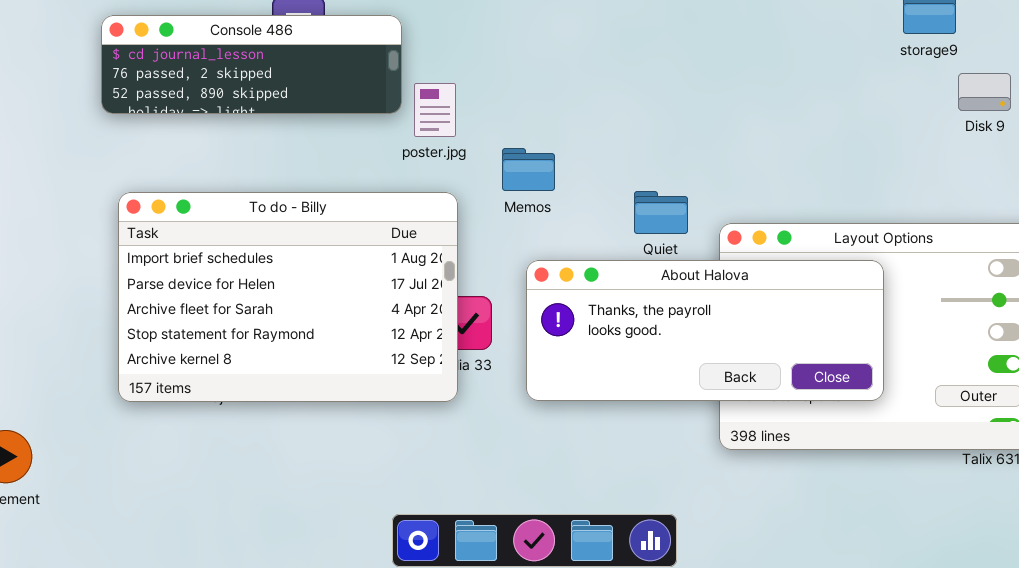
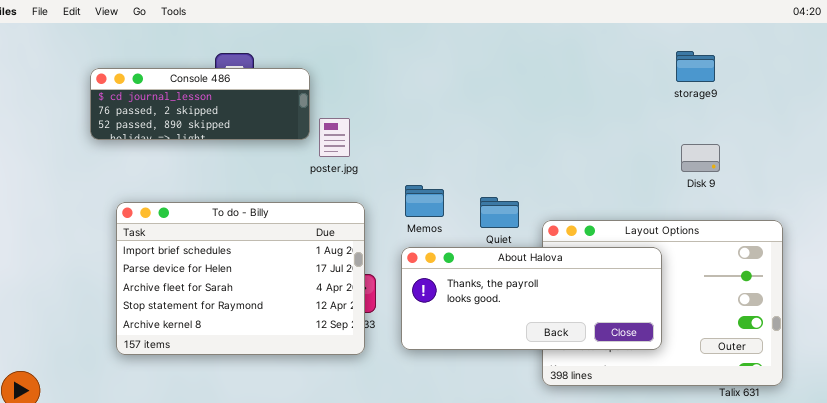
Disk 9: [958,73,1011,111] -> [681,144,720,172], moved
Memos: [502,148,555,191] -> [405,185,444,217], moved
To do - Billy: [118,192,458,402] -> [116,202,365,355], moved

